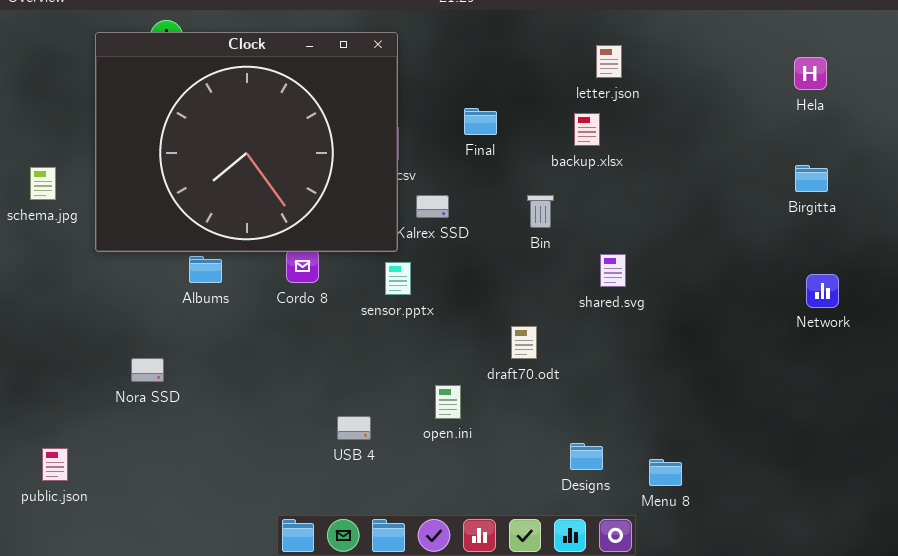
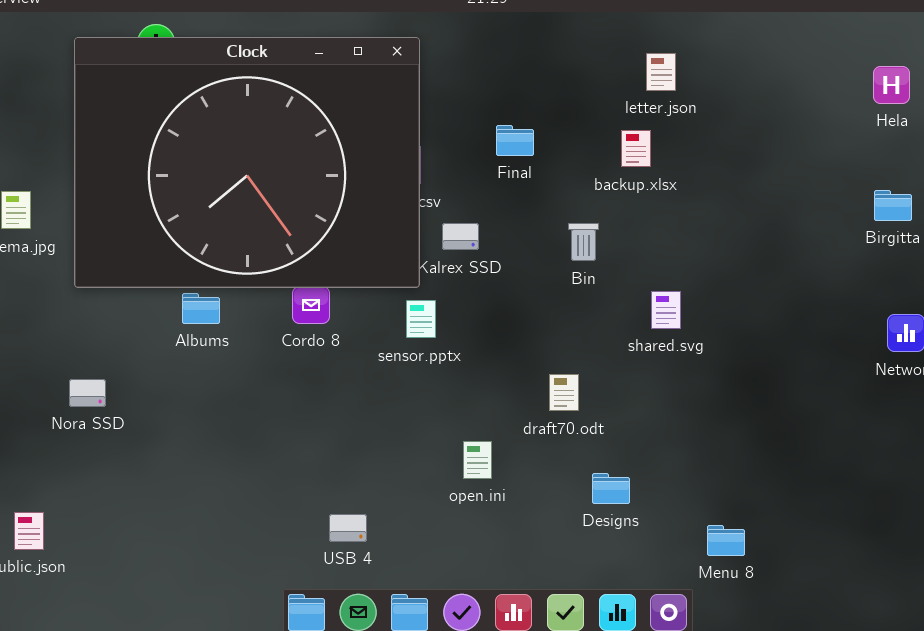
Nora SSD: [131,358,164,382] -> [69,379,106,407], moved
USB 4: [337,416,371,440] -> [329,514,367,542], moved
Designs: [570,443,603,470] -> [592,473,630,504], moved

